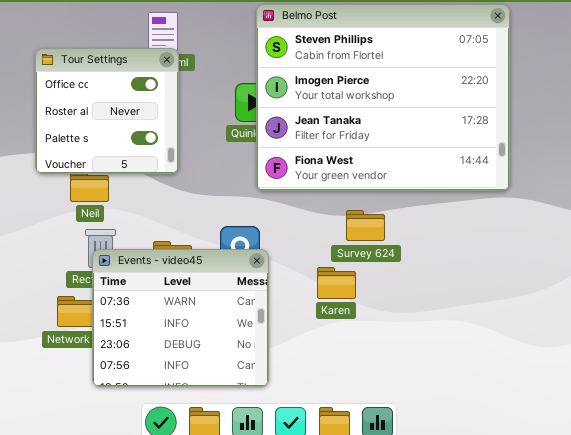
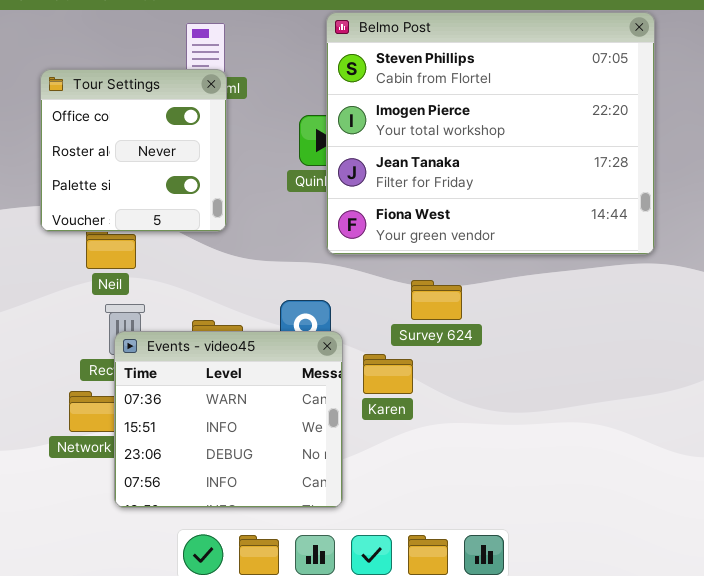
Survey 624: [346,210,385,241] -> [411,280,462,320], moved
Karen: [317,267,356,299] -> [363,354,413,394], moved

